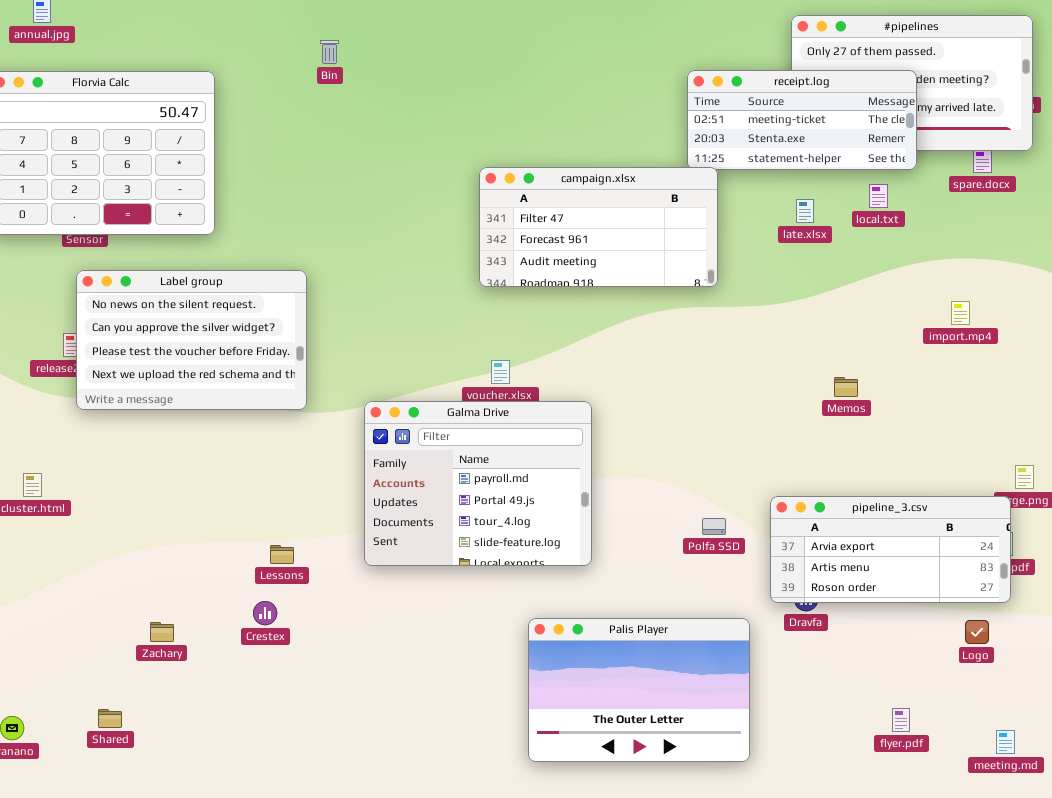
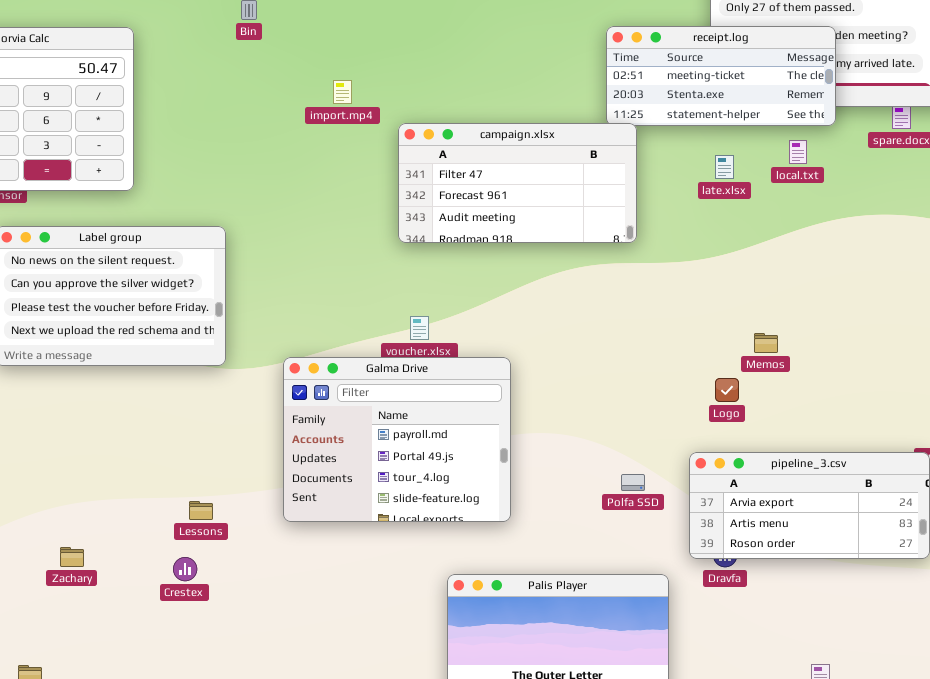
import.mp4: [951,301,970,325] -> [333,80,352,104], moved
Logo: [965,620,989,644] -> [715,378,739,402], moved
Zachary: [150,622,174,642] -> [60,547,84,567], moved

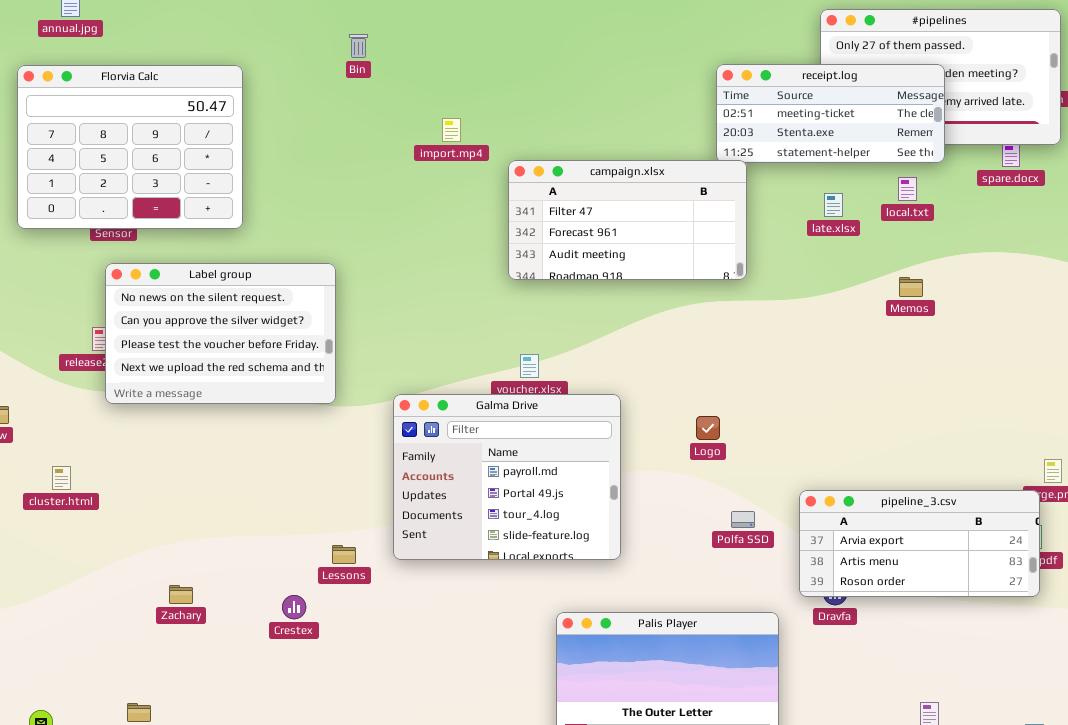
Memos: [754,333,778,353] -> [899,277,923,297], moved
Logo: [715,378,739,402] -> [696,416,720,440], moved
Lessons: [189,501,213,520] -> [332,545,356,564], moved

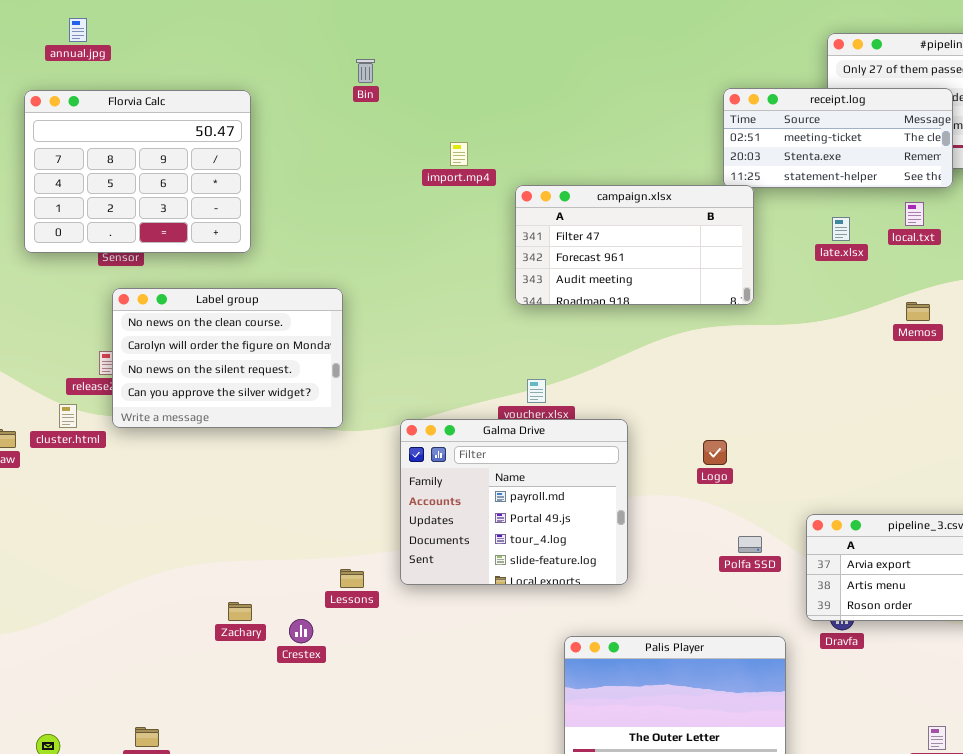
Label group: [105,263,336,404] -> [112,288,343,428], scrolled up 2 rows
cluster.html: [52,466,71,490] -> [59,404,77,428], moved
Zachary: [169,585,193,604] -> [228,602,252,621], moved

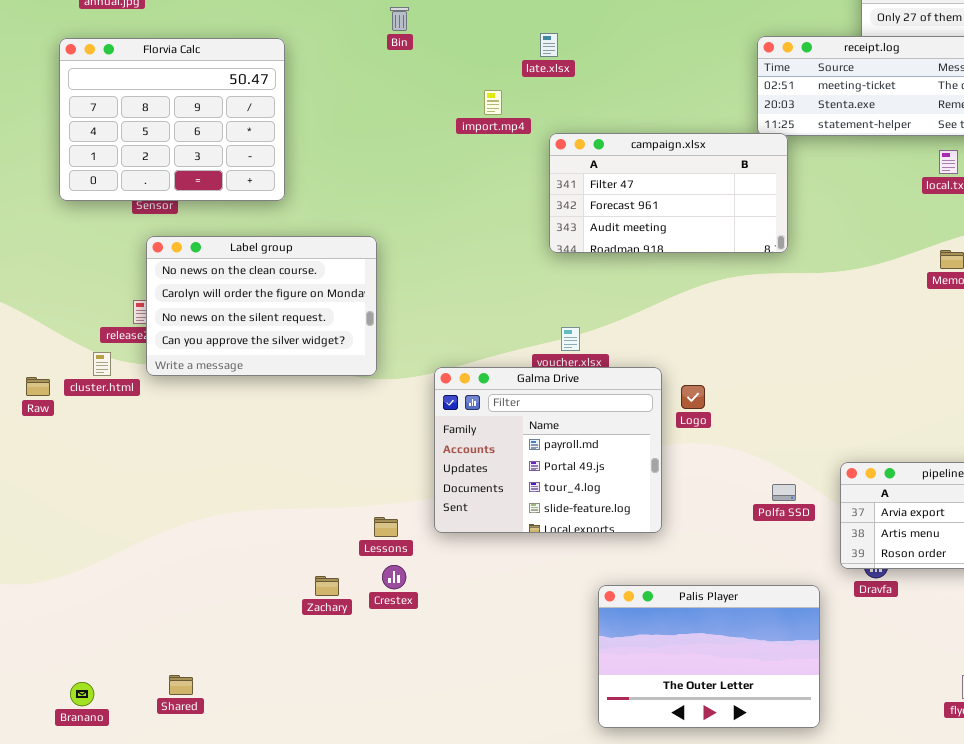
late.xlsx: [832,217,850,241] -> [540,33,558,57], moved
Logo: [703,440,727,465] -> [681,385,705,409], moved
Zachary: [228,602,252,621] -> [315,576,339,596], moved
Crestex: [289,619,313,643] -> [382,565,406,589], moved

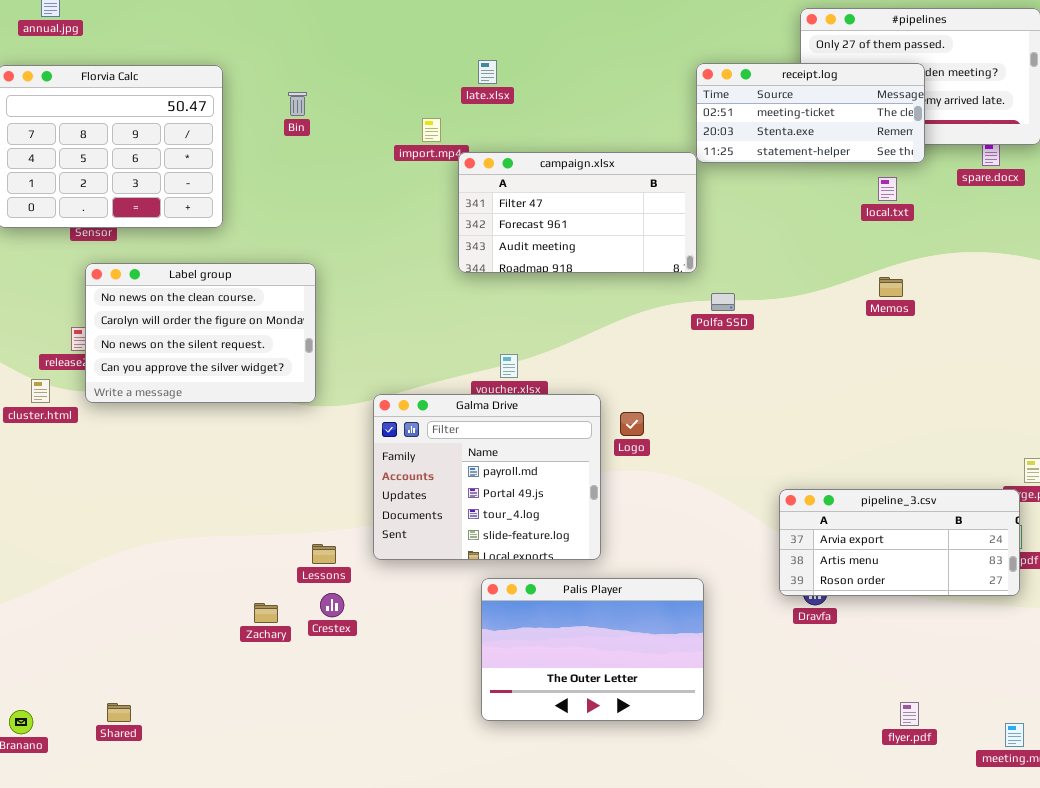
Bin: [390,7,409,31] -> [288,92,307,116], moved
campaign.xlsx: [549,133,788,253] -> [458,152,697,273], moved
Polfa SSD: [772,484,796,501] -> [711,293,735,311], moved
Palis Player: [598,585,820,728] -> [481,578,704,721], moved

